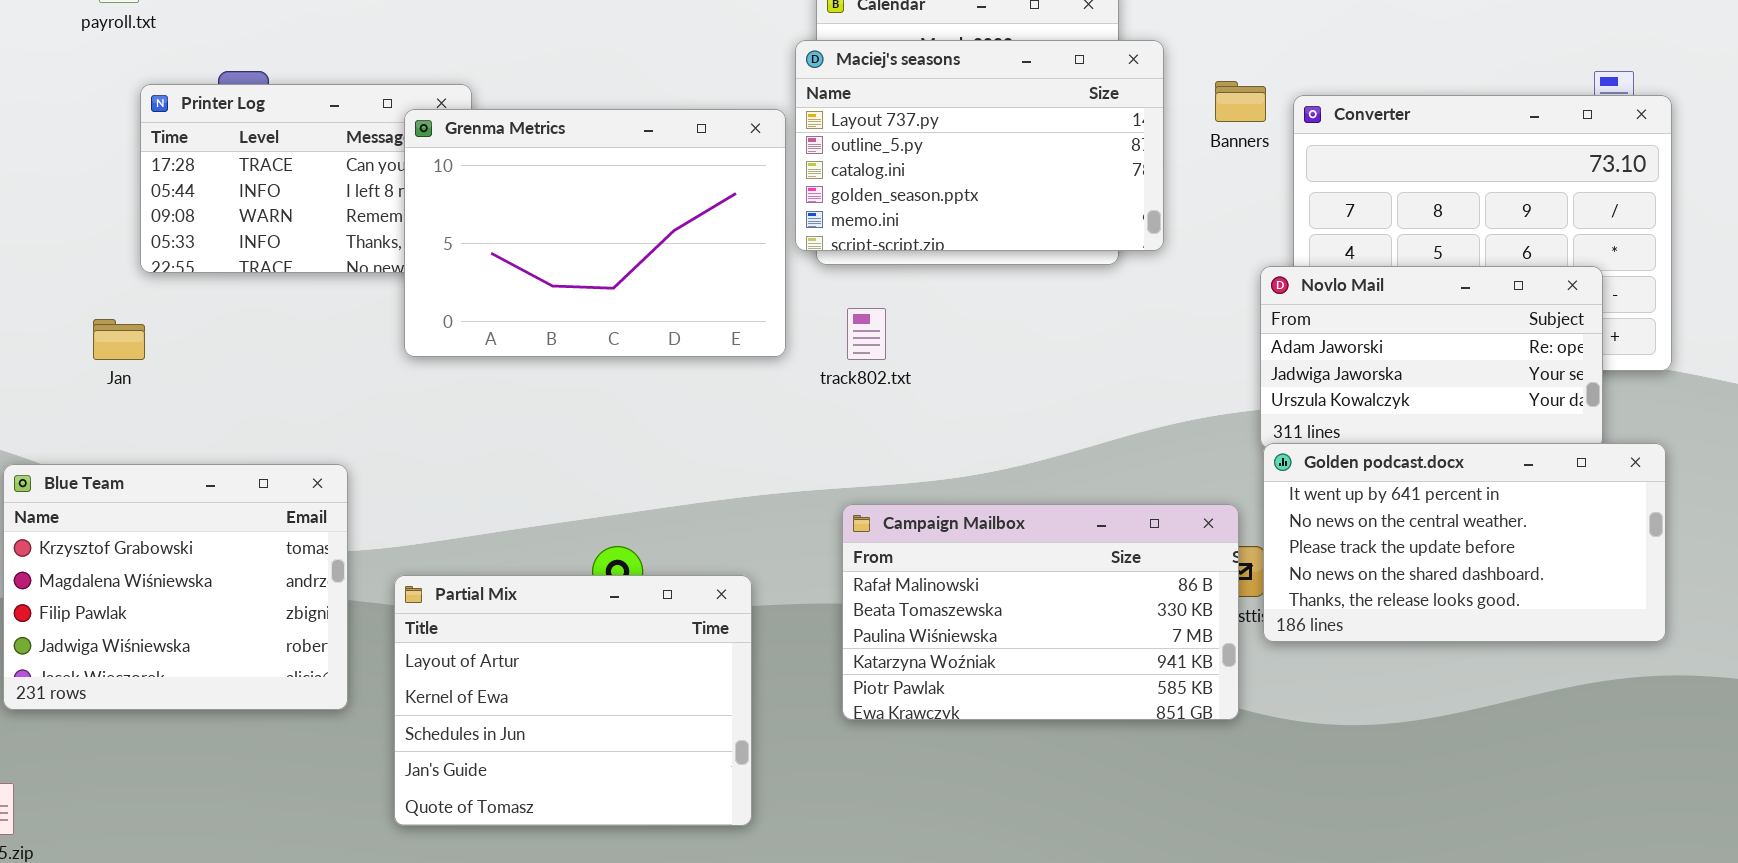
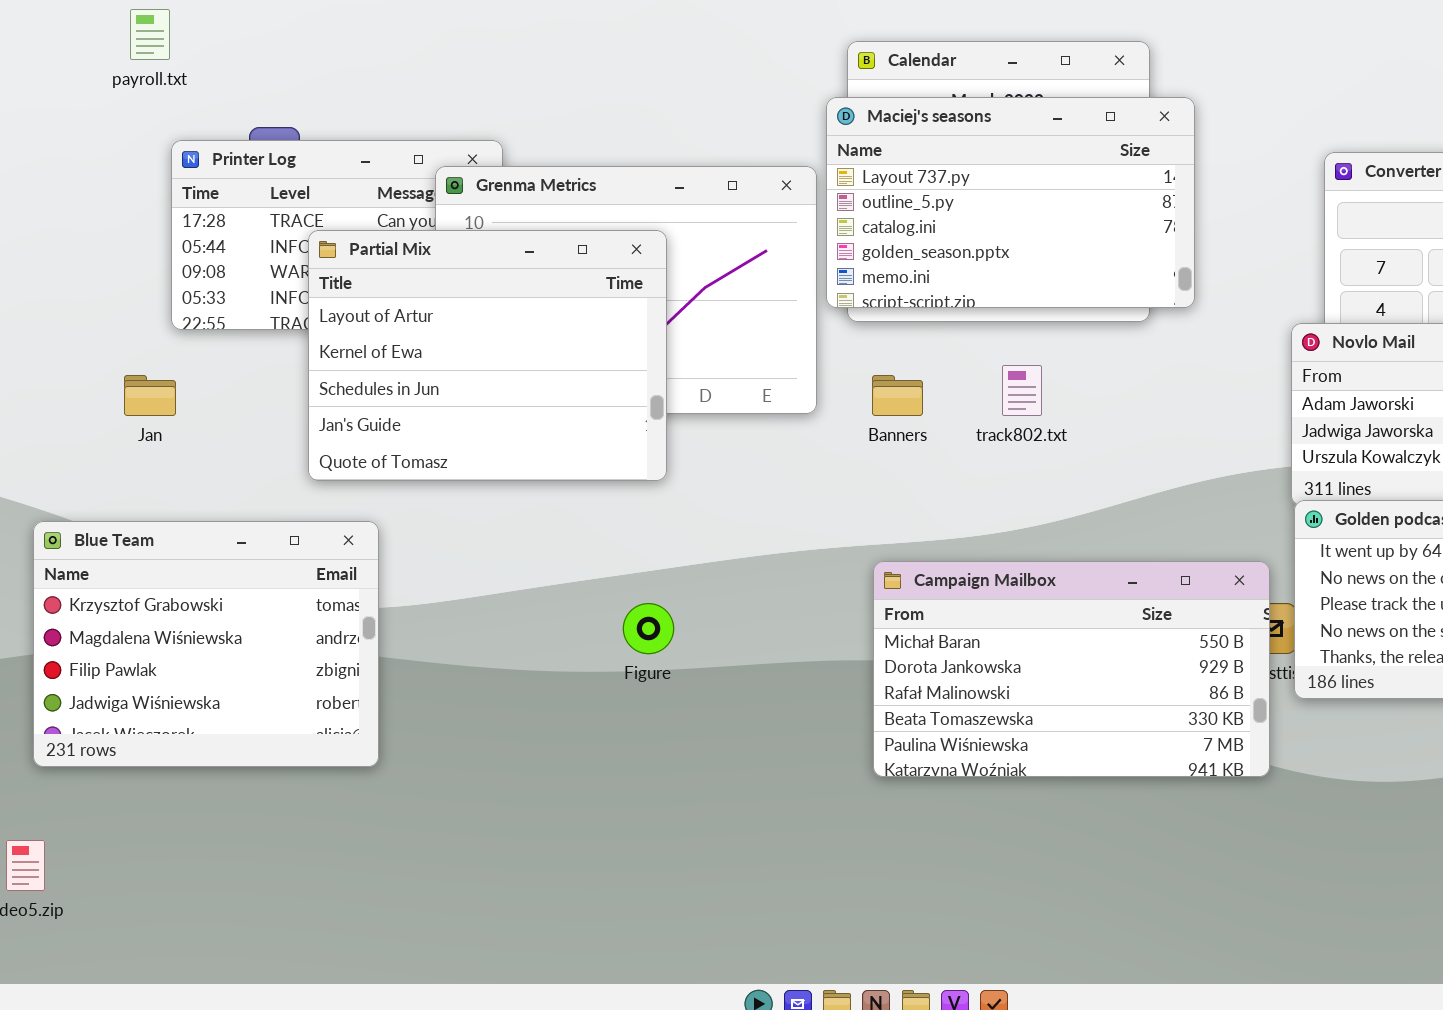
Banners: [1215,81,1266,122] -> [872,375,923,416], moved
track802.txt: [847,308,886,360] -> [1002,365,1042,416], moved
Campaign Mailbox: [842,504,1239,720] -> [873,561,1270,777], scrolled up 2 rows
Partial Mix: [394,575,752,826] -> [308,230,667,481], moved

